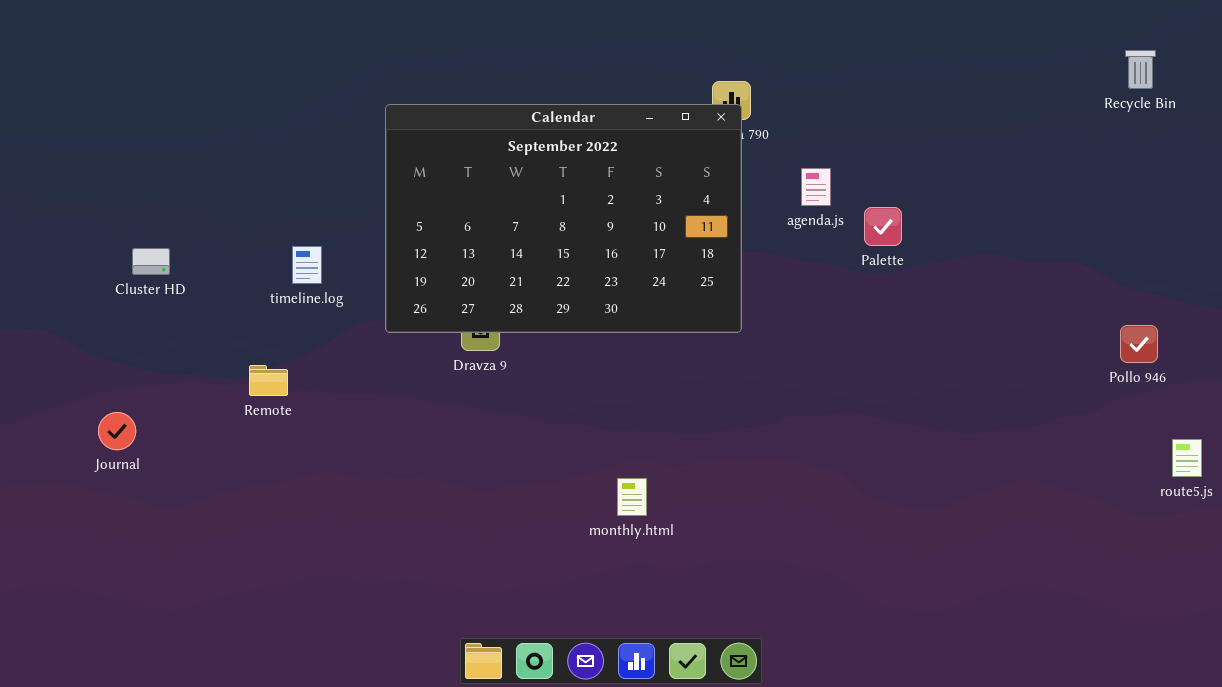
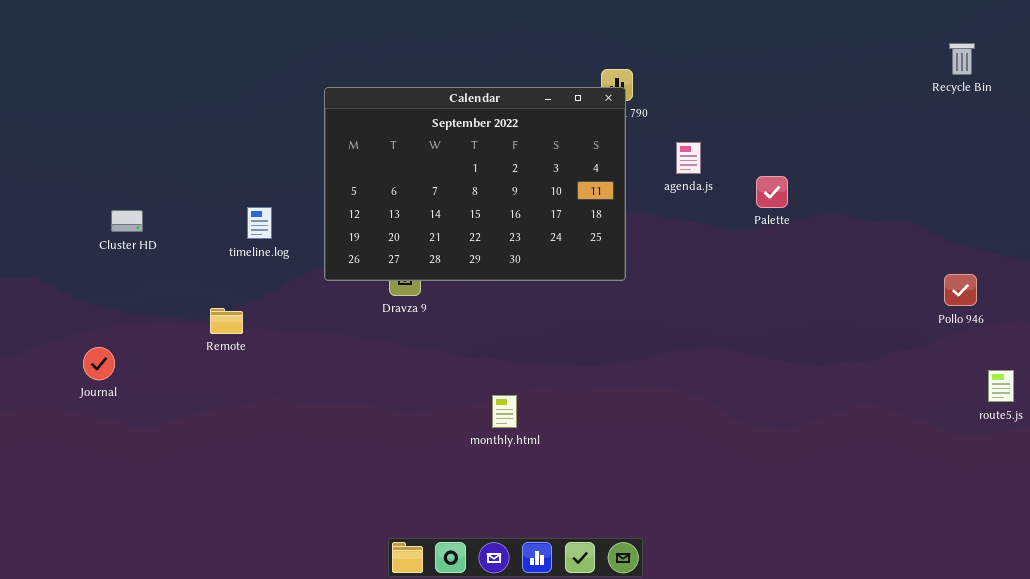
Palette: [864,207,902,246] -> [756,176,788,208], moved
monthly.html: [617,478,647,516] -> [492,395,517,428], moved

